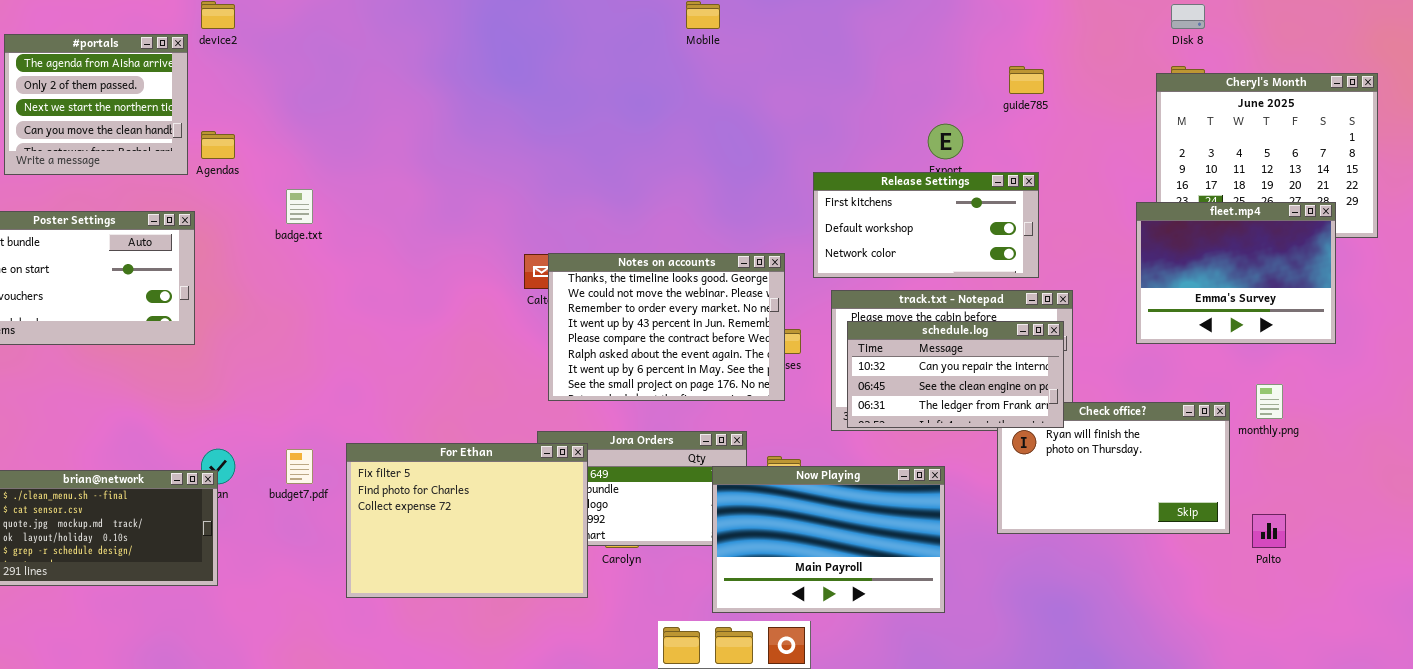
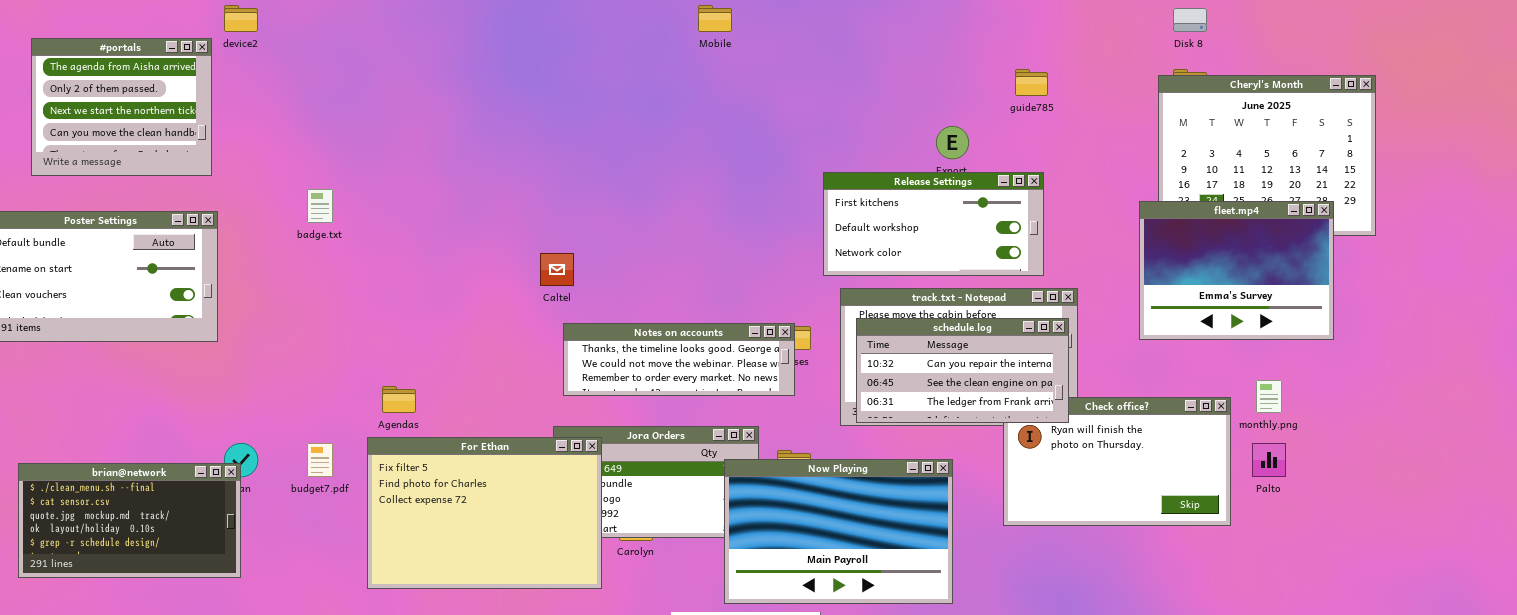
Agendas: [201,131,235,159] -> [382,386,416,413], moved
Notes on accounts: [548,253,785,401] -> [563,323,795,396], resized
Palto: [1252,514,1286,548] -> [1252,443,1286,477], moved

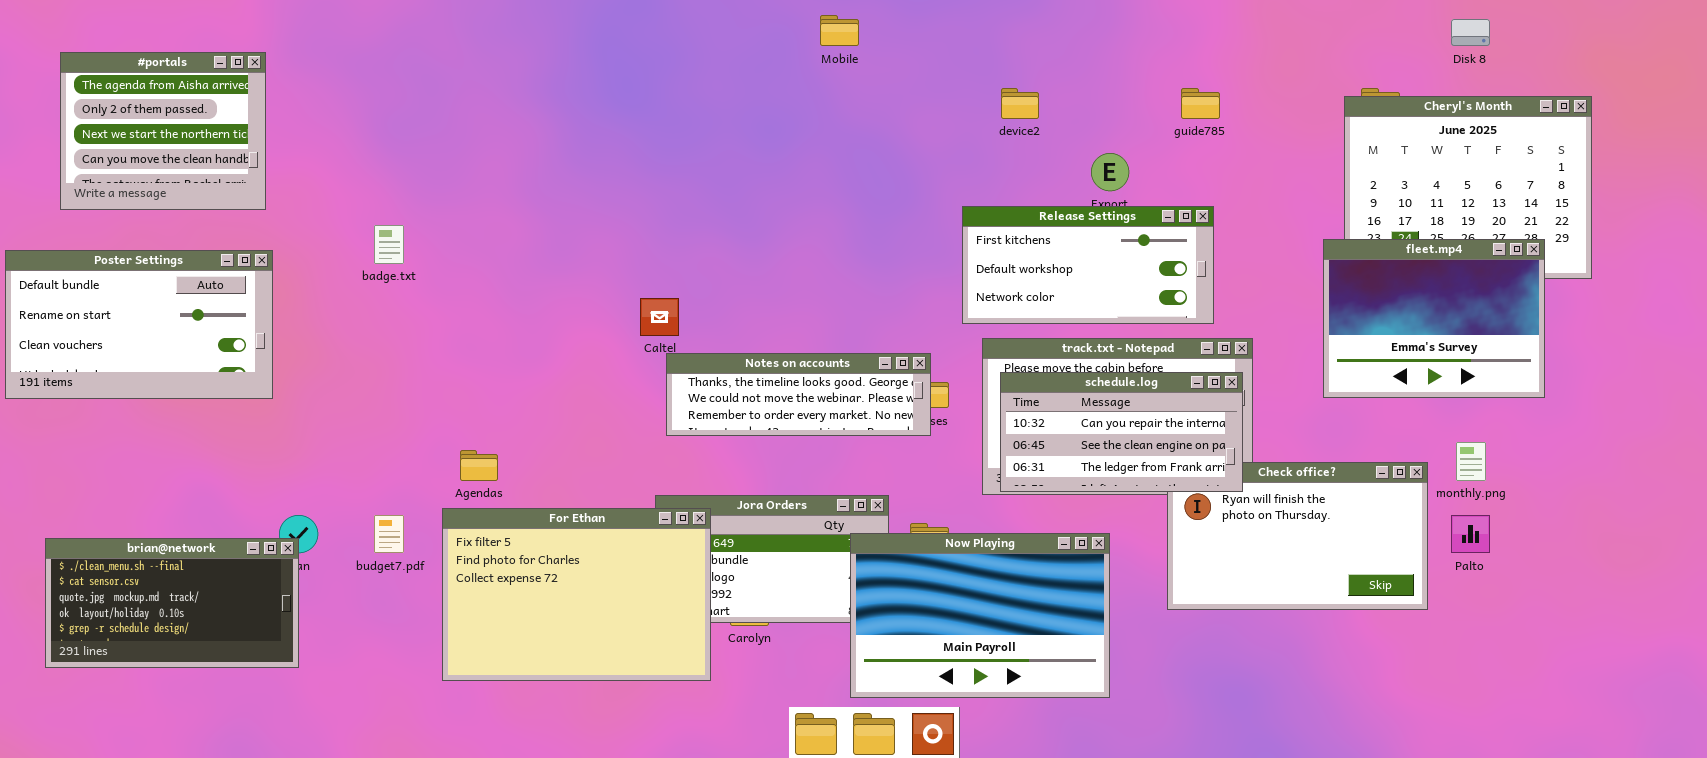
device2: [224,5,258,32] -> [1001,88,1039,119], moved
Disk 8: [1173,8,1207,32] -> [1451,19,1490,46], moved
Notes on accounts: [563,323,795,396] -> [666,353,931,436], moved

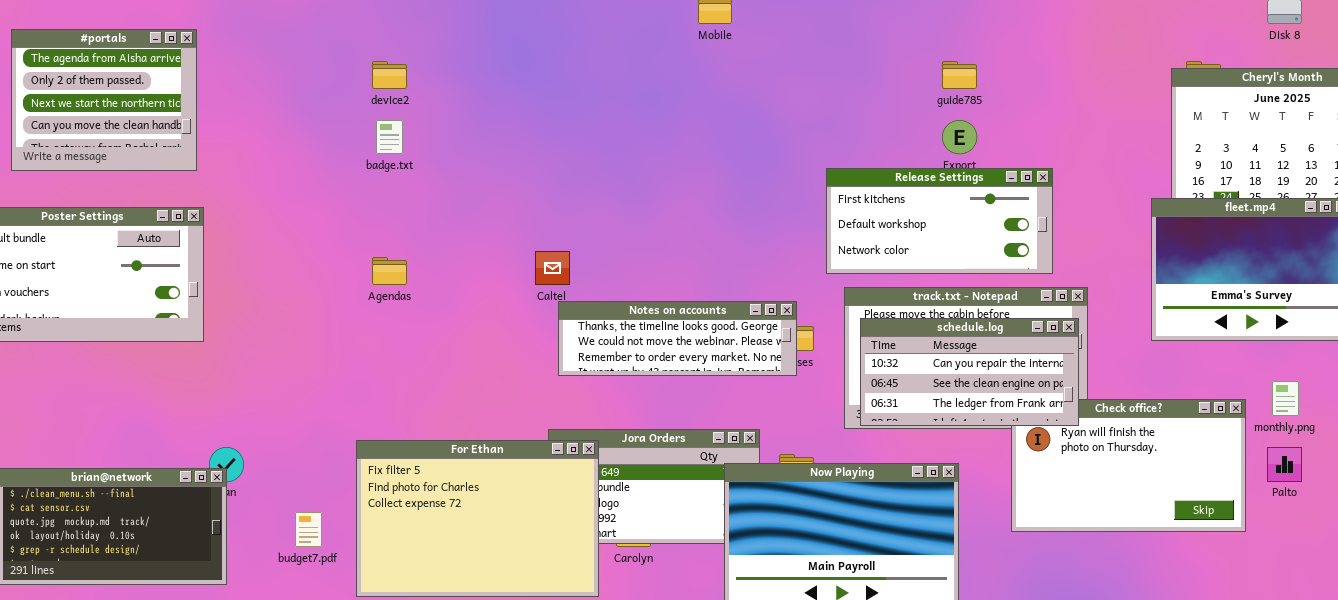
device2: [1001,88,1039,119] -> [372,61,407,89], moved
guide785: [1181,88,1220,119] -> [942,61,977,89], moved
badge.txt: [374,225,404,264] -> [376,120,403,154], moved
Agendas: [460,450,498,481] -> [372,257,407,285], moved
budget7.pdf: [374,515,404,553] -> [295,512,322,547], moved

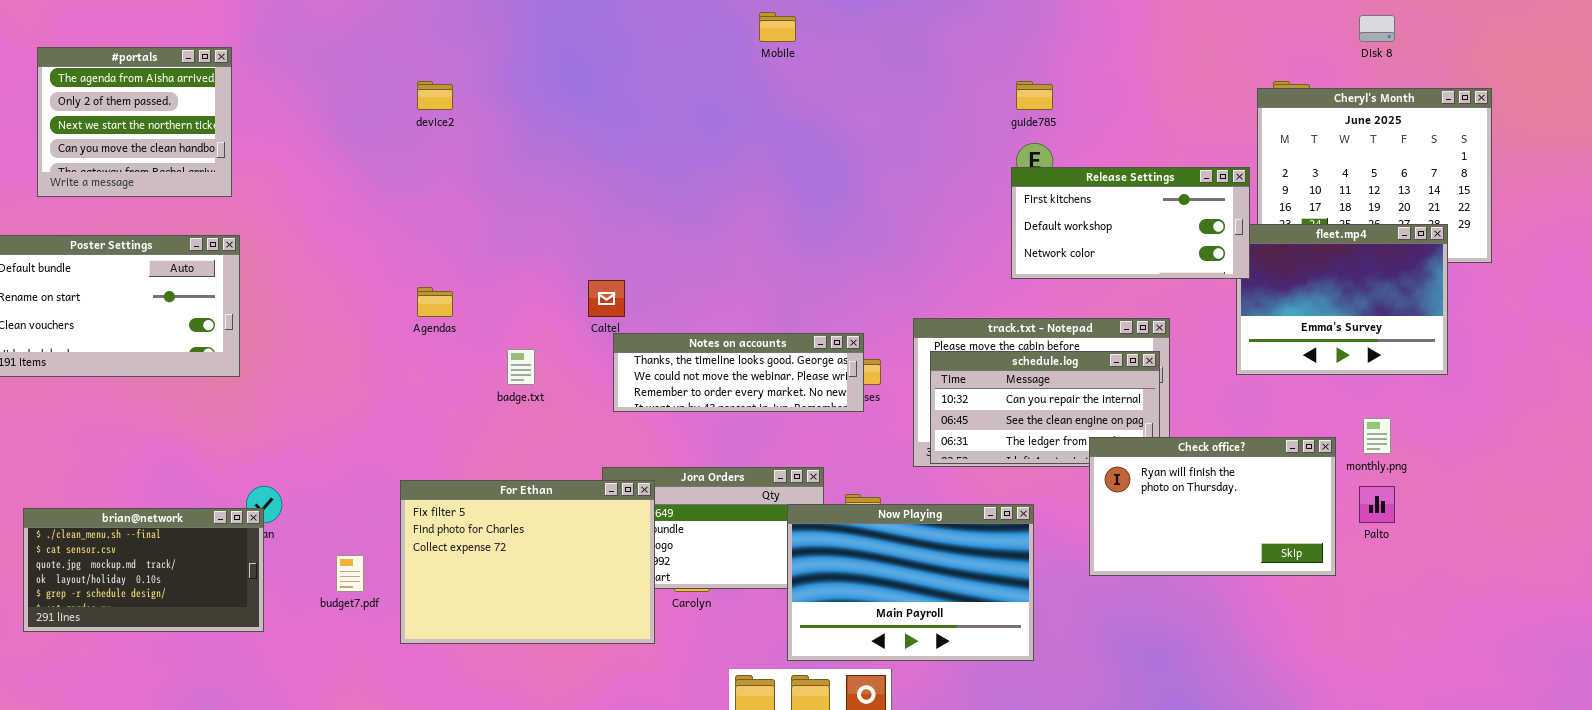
badge.txt: [376,120,403,154] -> [507,349,535,385], moved
Release Settings: [826,168,1053,274] -> [1011,167,1250,279], moved
Check office?: [1011,399,1246,532] -> [1089,437,1336,576], raised

